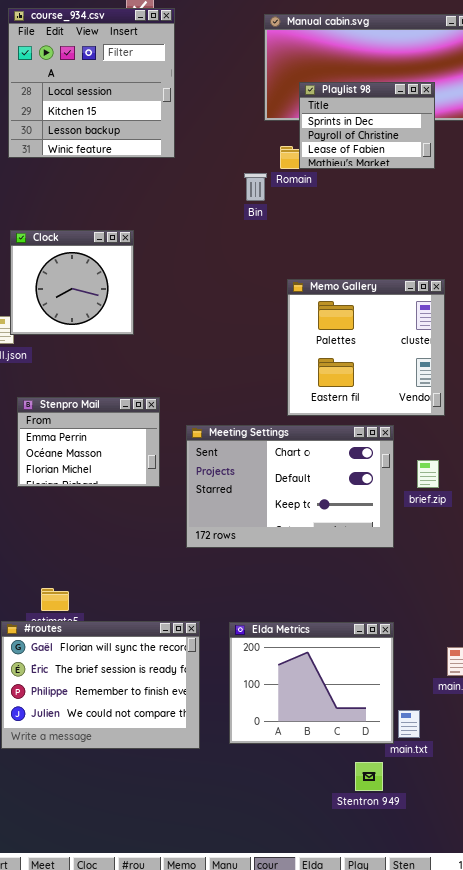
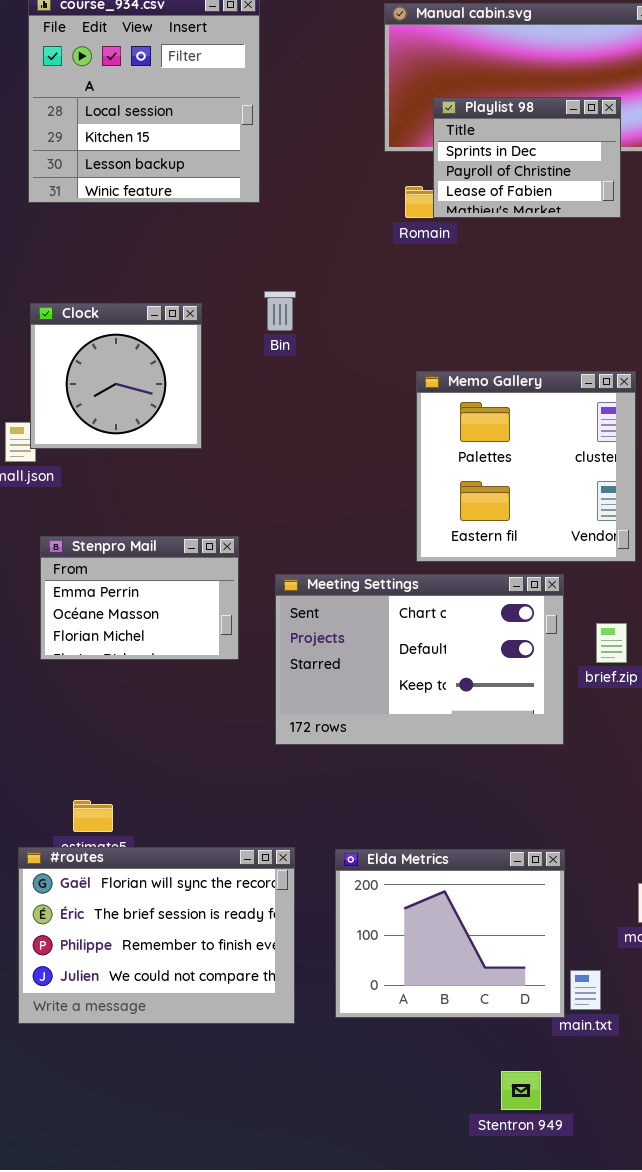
Bin: [244,173,267,201] -> [264,291,296,331], moved
Stentron 949: [355,762,383,791] -> [501,1071,541,1110], moved

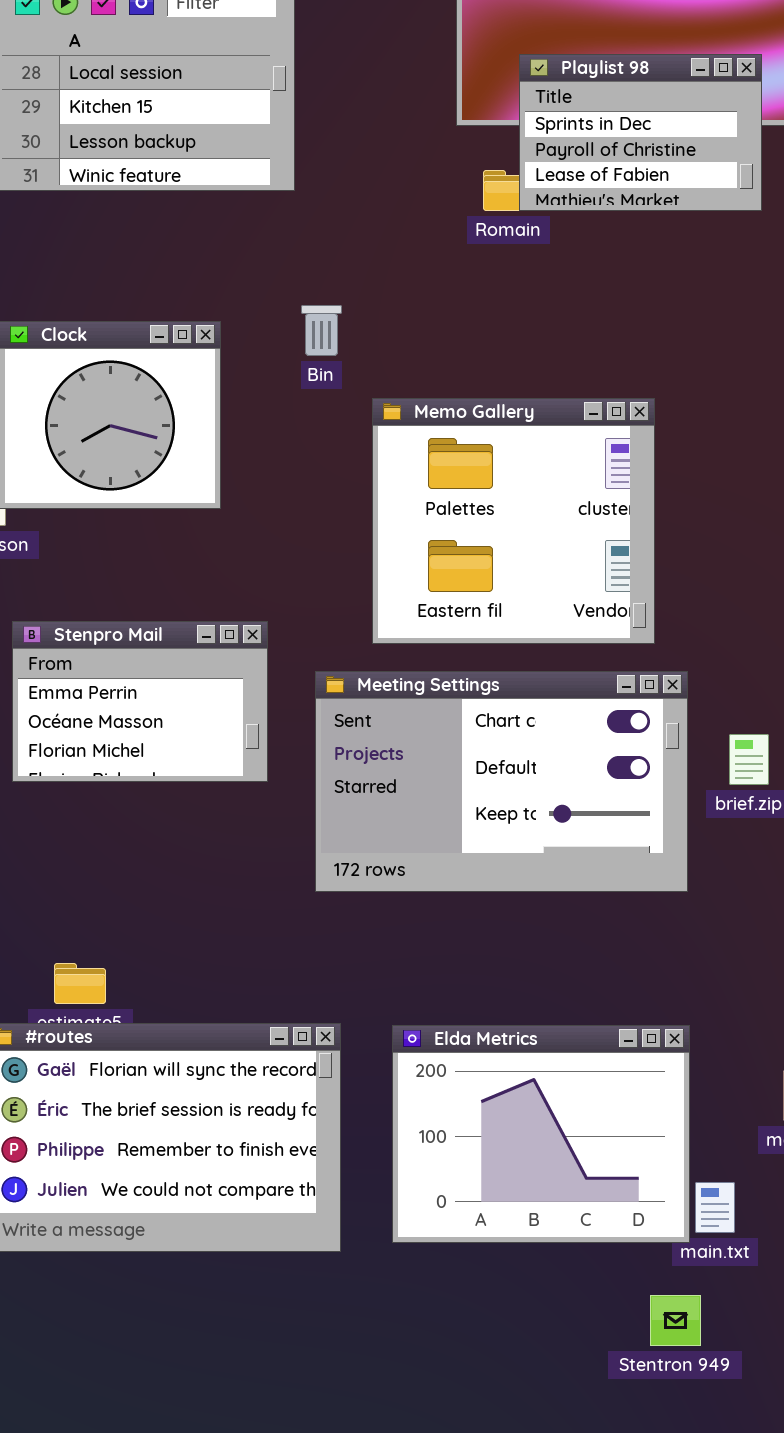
Memo Gallery: [416,371,636,562] -> [372,398,655,644], moved
Stentron 949: [501,1071,541,1110] -> [650,1295,701,1346], moved

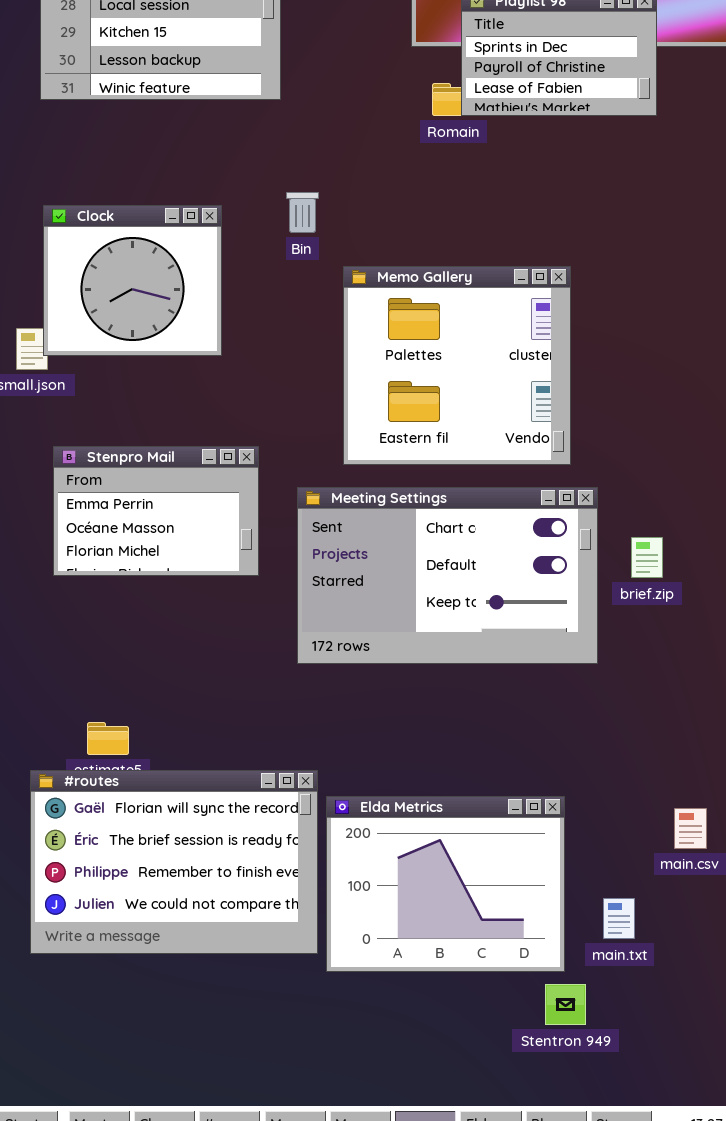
Elda Metrics: [392,1025,690,1243] -> [326,796,565,972], moved
Stentron 949: [650,1295,701,1346] -> [545,984,586,1025], moved

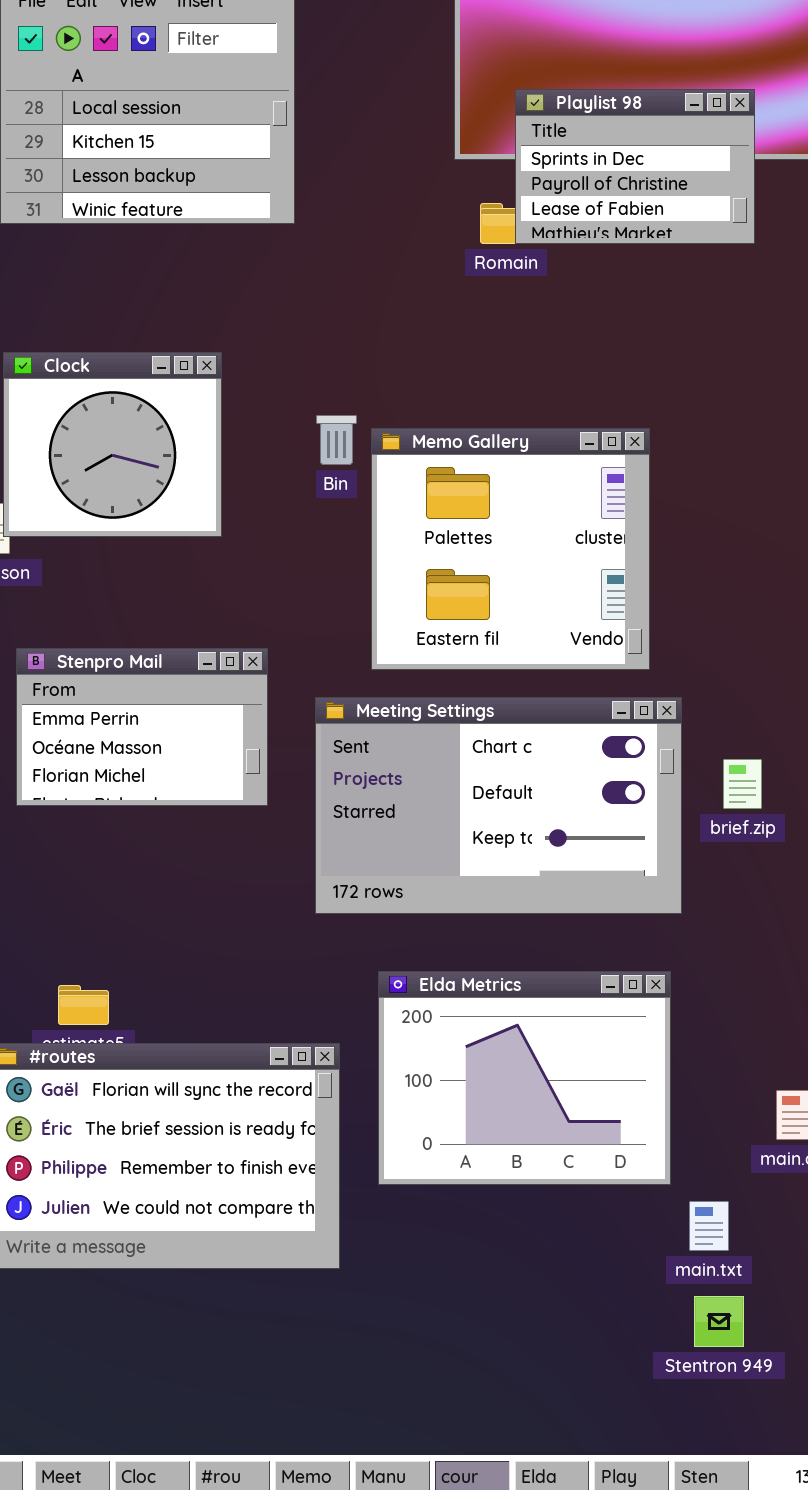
Bin: [286,192,319,233] -> [316,415,357,465], moved
Elda Metrics: [326,796,565,972] -> [378,971,671,1185], moved
Stentron 949: [545,984,586,1025] -> [694,1296,744,1347], moved

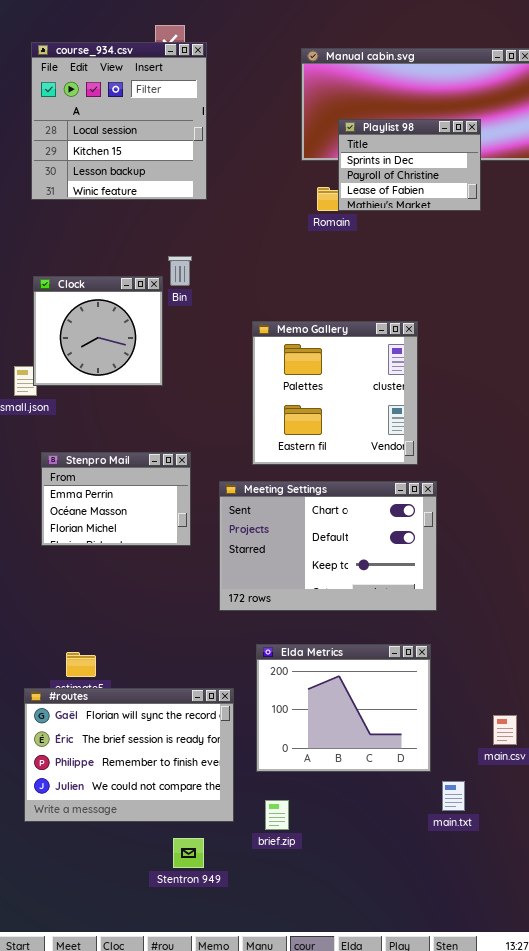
Bin: [316,415,357,465] -> [168,256,192,286], moved
brief.zip: [723,759,762,809] -> [265,800,289,830], moved
Stentron 949: [694,1296,744,1347] -> [173,838,204,868], moved

